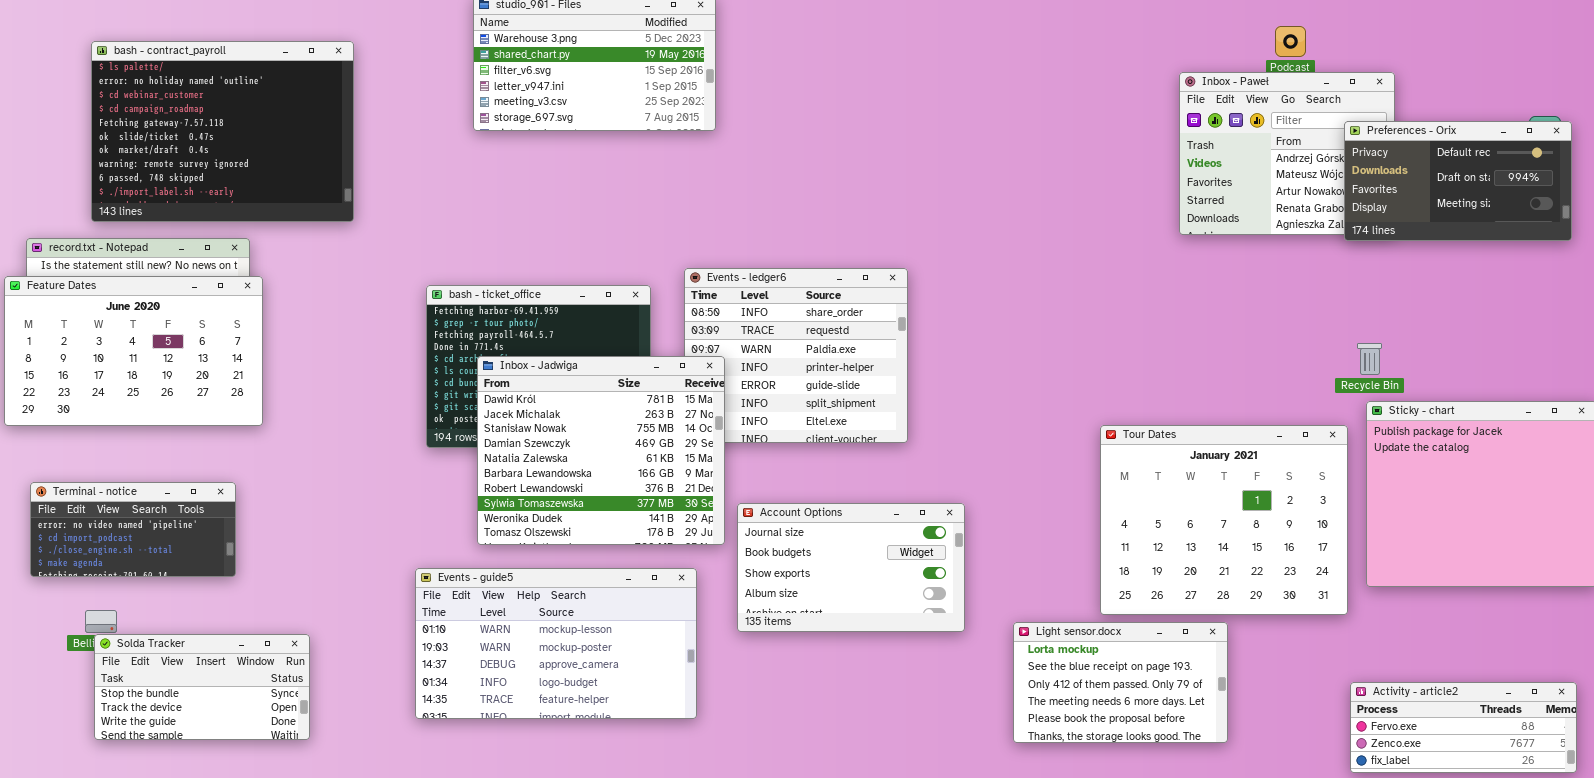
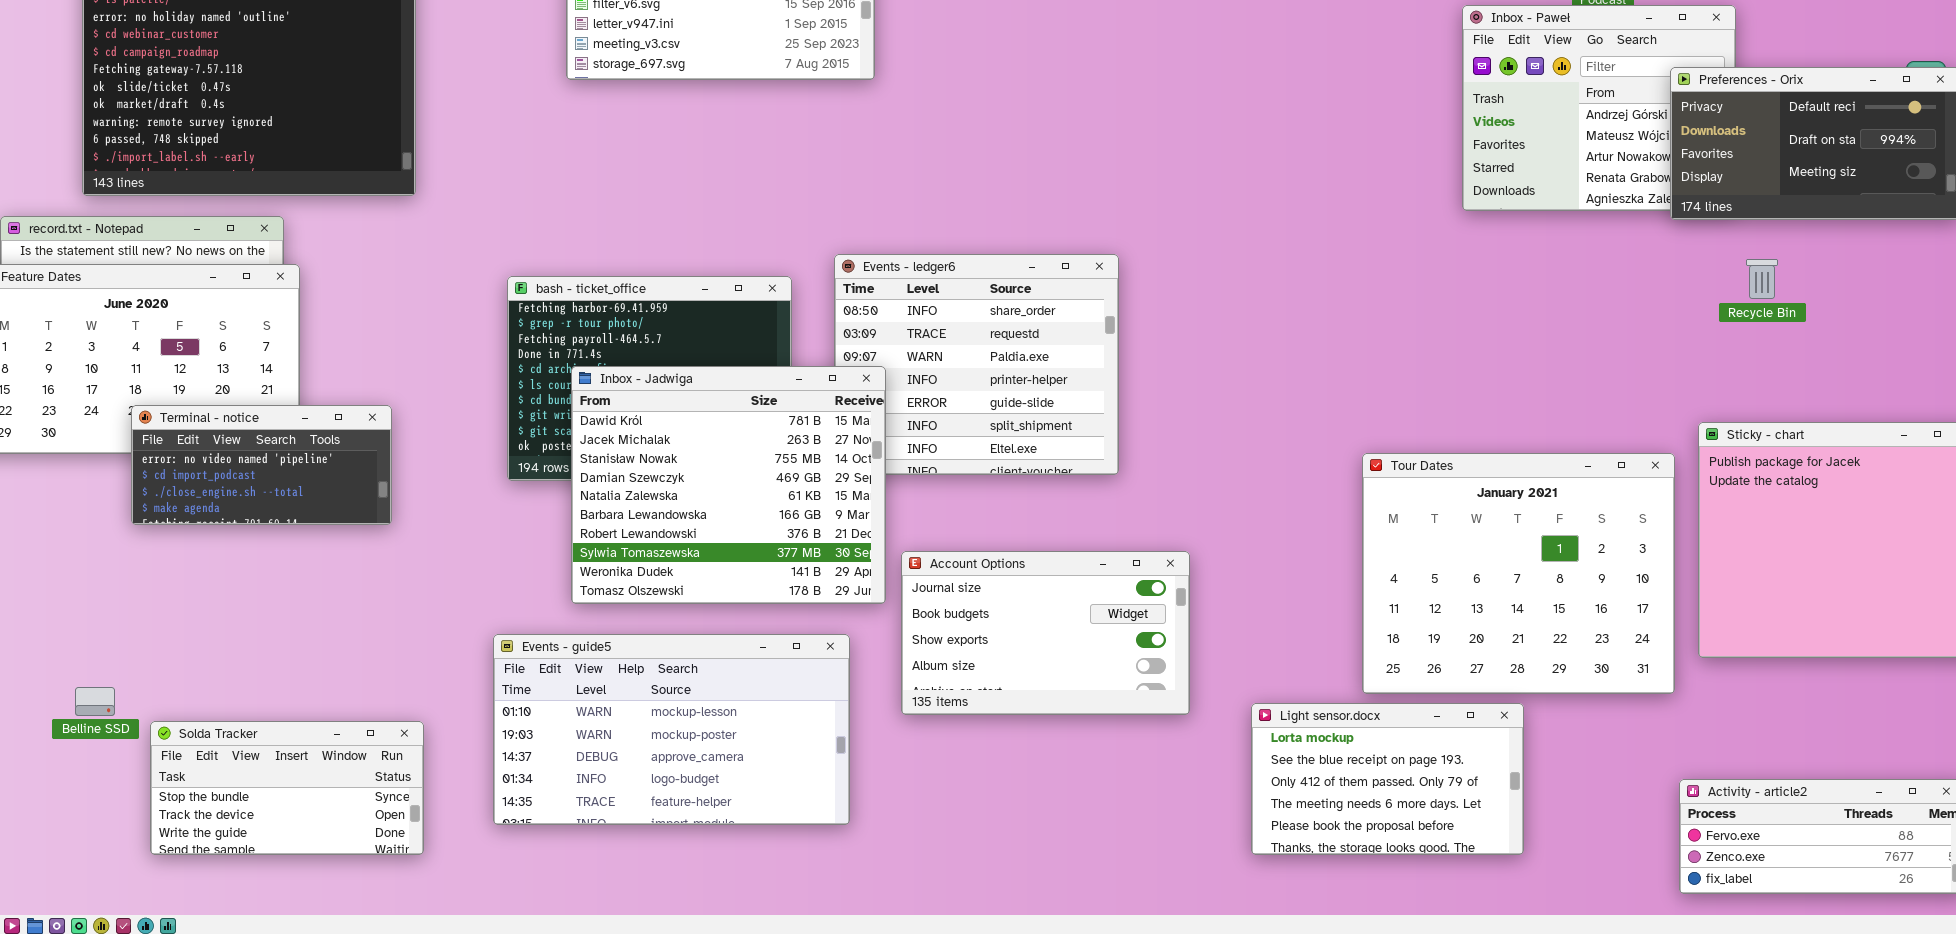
Recycle Bin: [1357,343,1382,375] -> [1746,259,1778,299], moved
Terminal - notice: [30,482,236,577] -> [131,405,392,525], moved
Solda Tracker: [94,634,310,740] -> [150,721,424,855], moved

